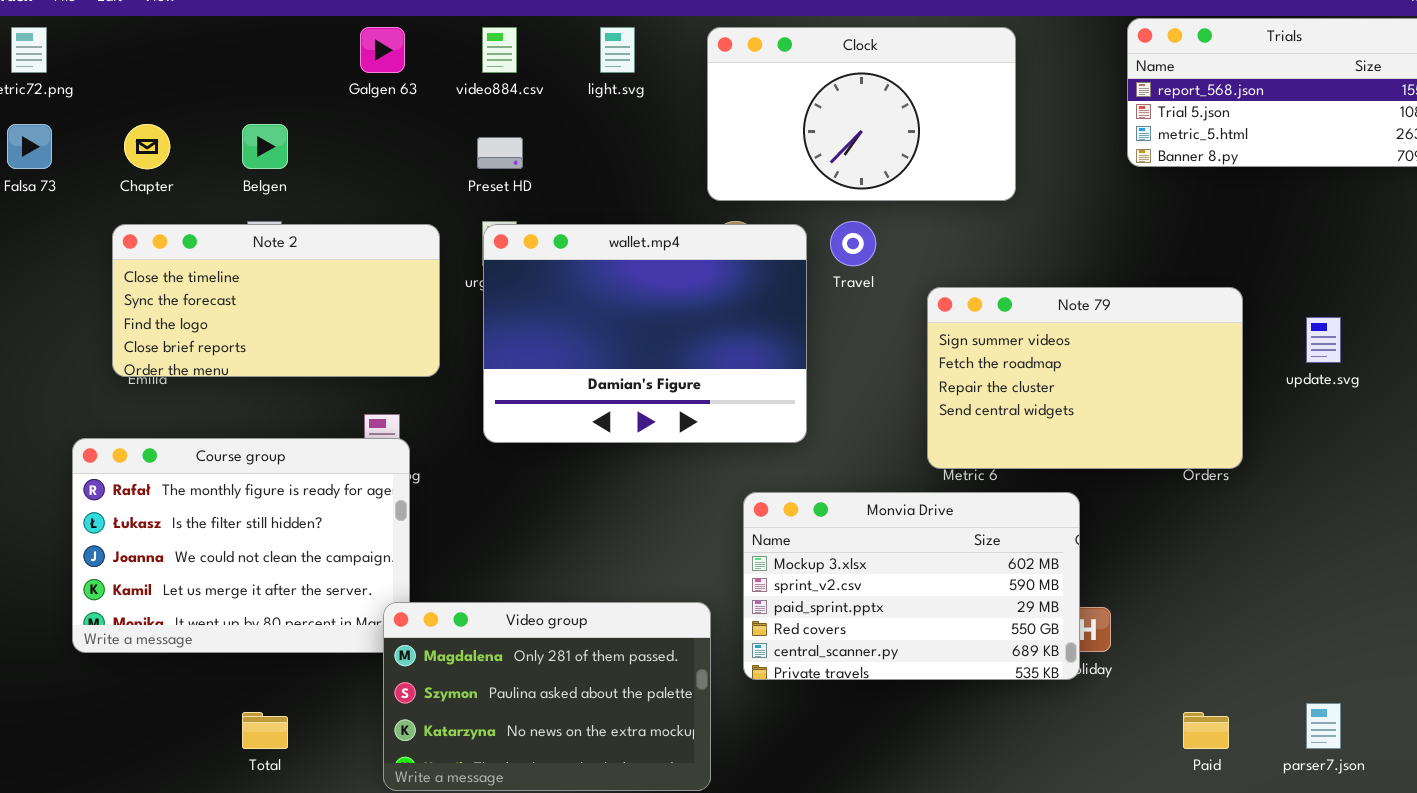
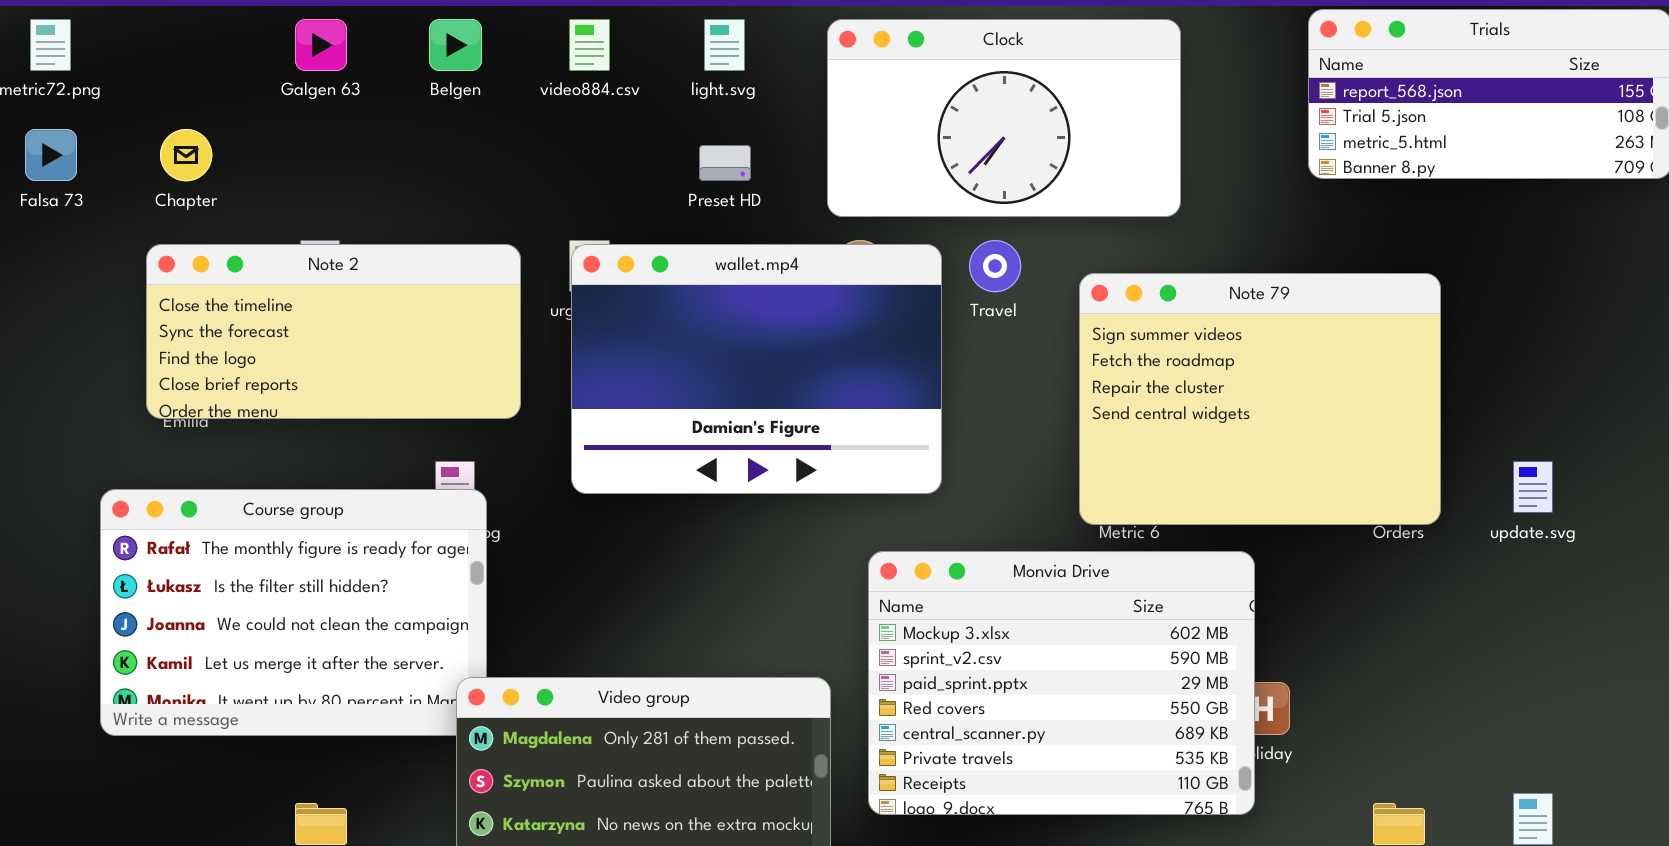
Galgen 63: [360,27,405,73] -> [295,19,347,71], moved
Belgen: [242,124,288,169] -> [429,19,482,71], moved
Preset HD: [477,137,523,169] -> [699,145,751,181], moved
Note 79: [927,287,1243,469] -> [1079,273,1441,525], resized
update.svg: [1306,317,1341,363] -> [1513,461,1553,513], moved
Monvia Drive: [743,492,1080,680] -> [868,551,1255,815], resized

